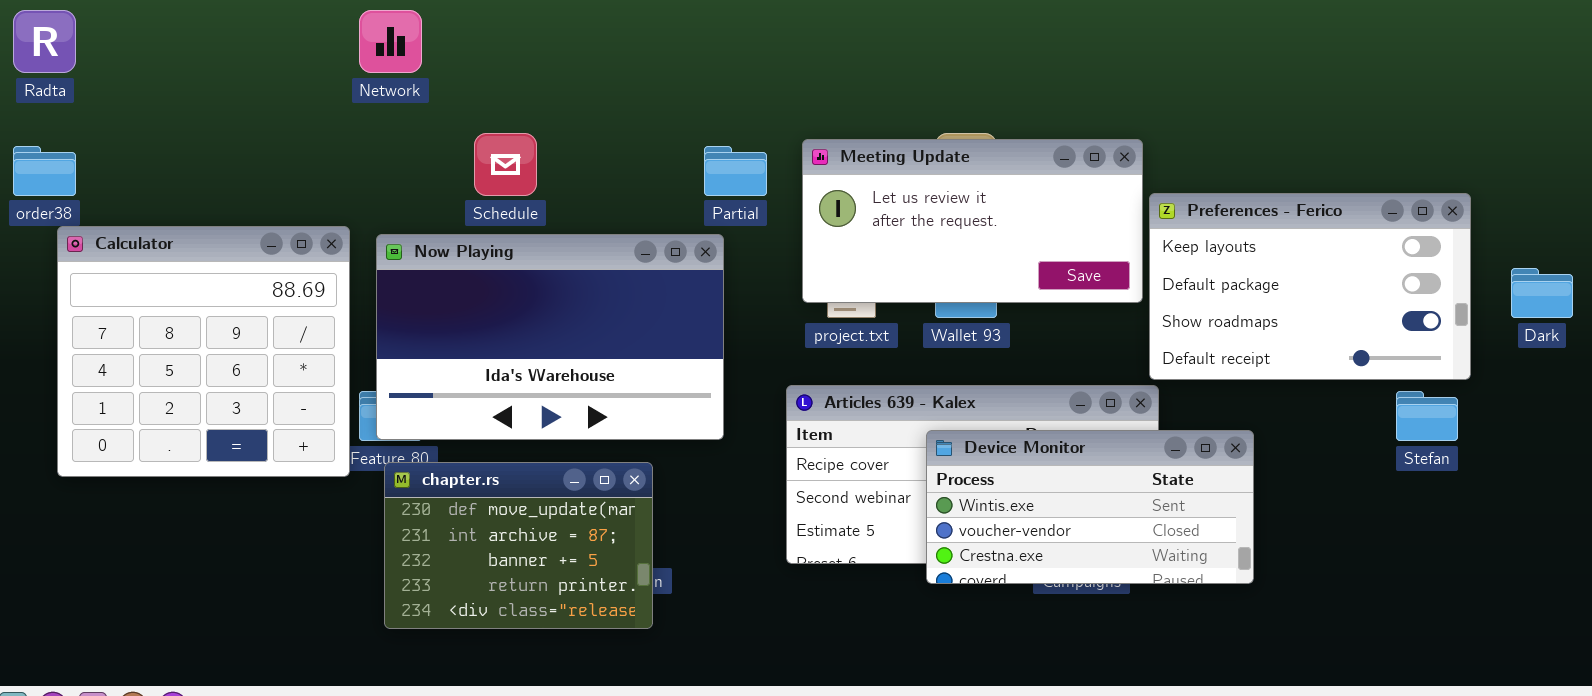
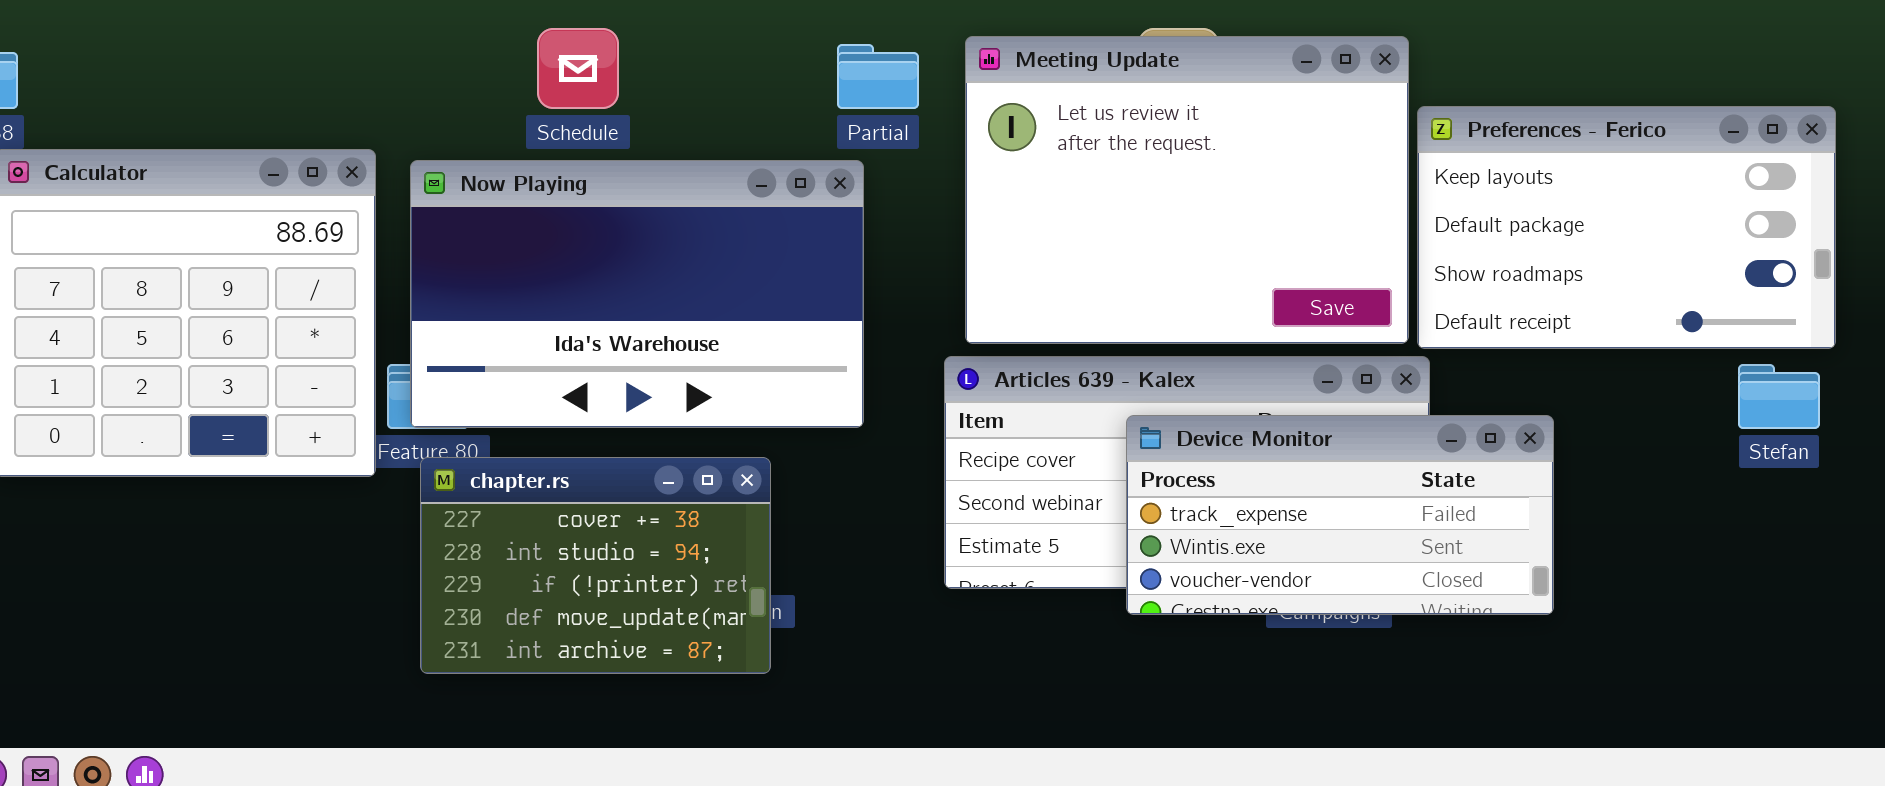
Meeting Update: [802,139,1143,303] -> [965,36,1409,344], resized
Device Monitor: [926,430,1254,584] -> [1126,415,1554,615], scrolled up 1 row
chapter.rs: [384,462,653,629] -> [420,457,771,674], scrolled up 3 rows

